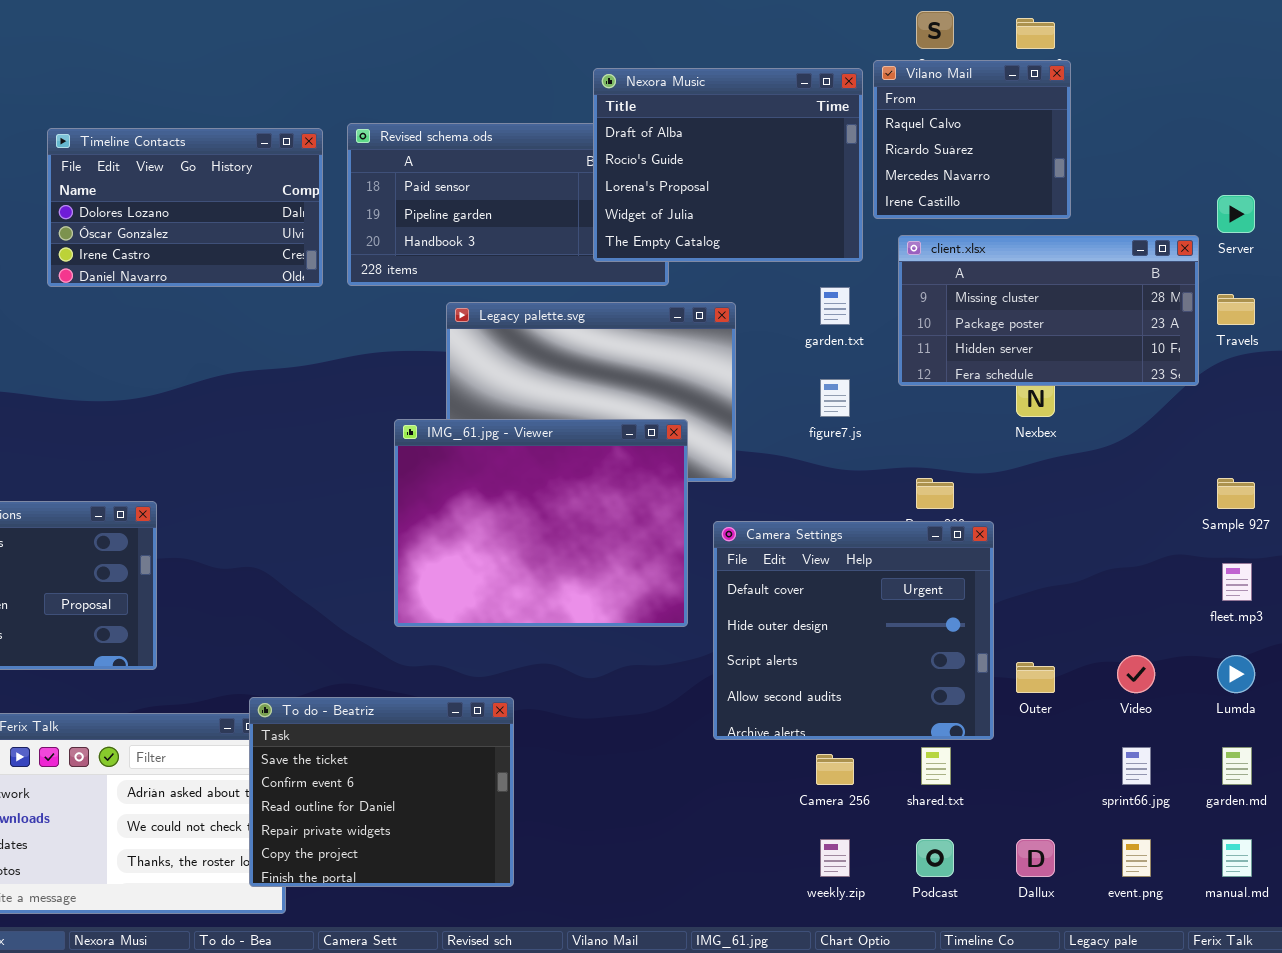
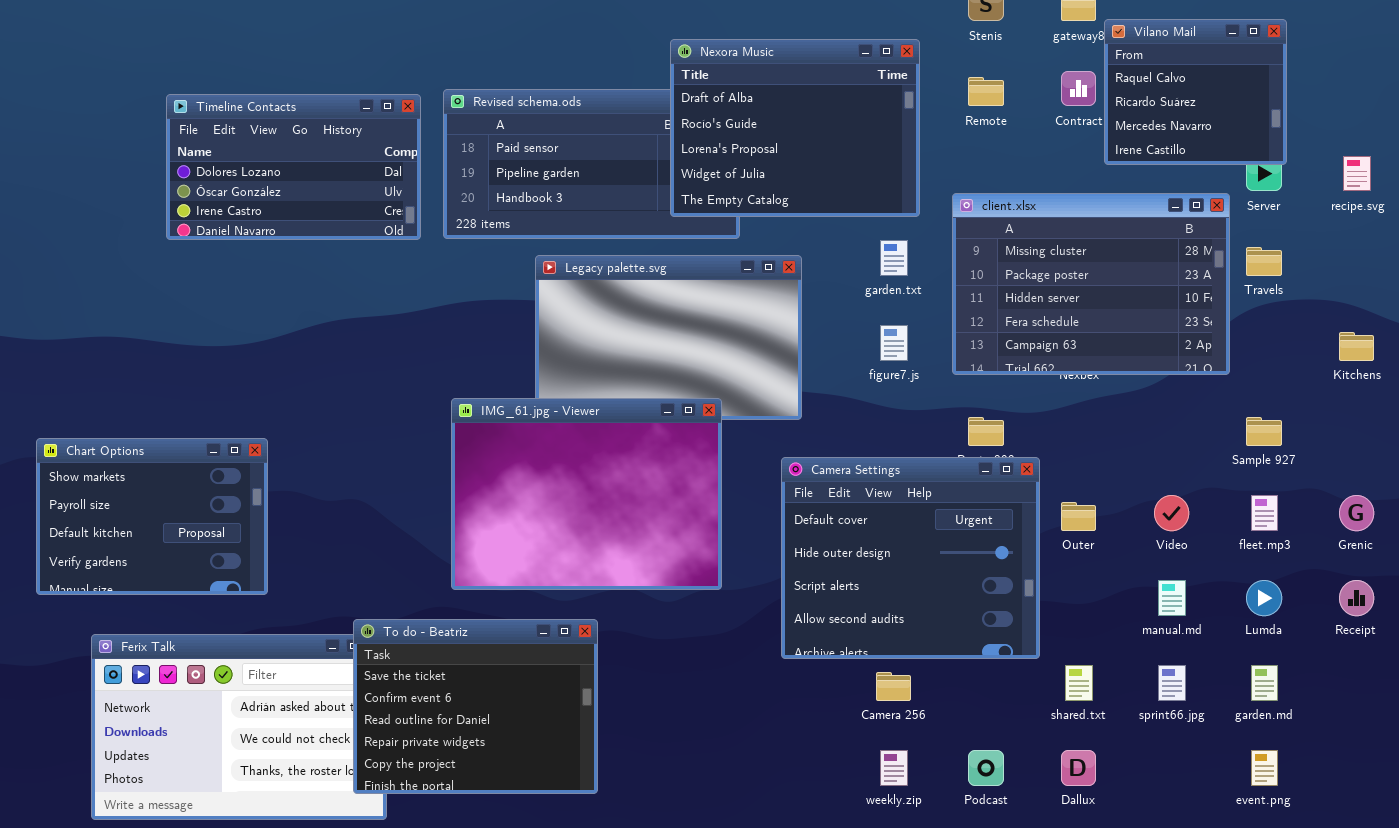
Vilano Mail: [873,60,1071,219] -> [1104,19,1287,165], moved
client.xlsx: [898,235,1199,386] -> [952,193,1230,375], resized
IMG_61.jpg - Viewer: [394,419,688,627] -> [451,398,722,590], moved
Video: [1117,655,1155,693] -> [1154,495,1189,531], moved
Outer: [1016,662,1055,693] -> [1061,502,1096,531], moved
shared.txt: [921,747,951,785] -> [1065,665,1093,701], moved
event.png: [1122,839,1151,877] -> [1251,750,1278,786], moved
manual.md: [1222,839,1252,877] -> [1158,580,1186,616], moved

